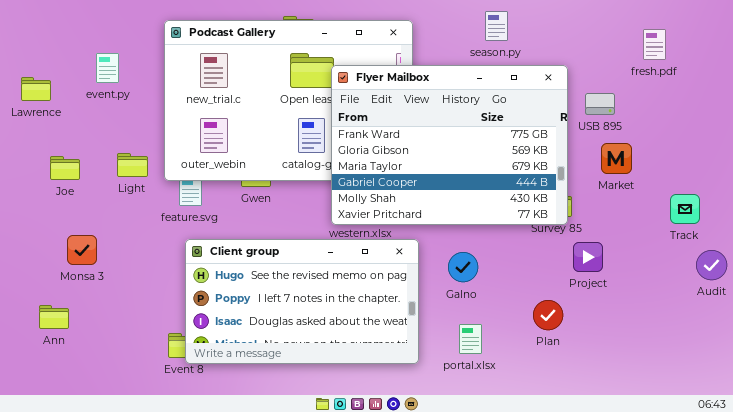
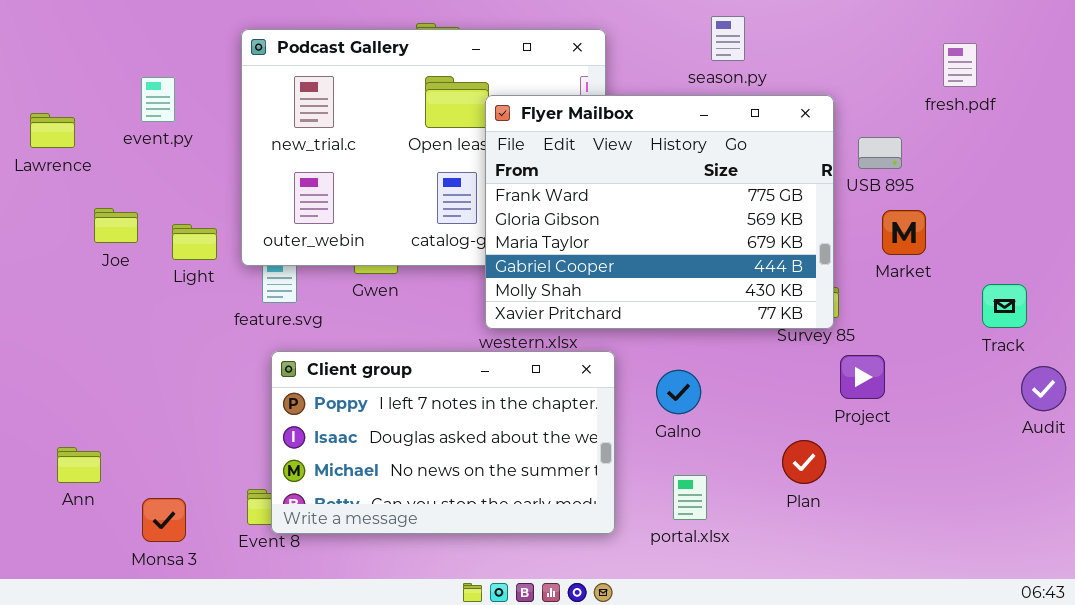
Joe: [50,156,80,180] -> [94,208,138,243], moved
Monsa 3: [67,235,97,265] -> [142,498,186,542], moved
Client group: [185,239,419,364] -> [271,351,615,534], scrolled down 1 row

